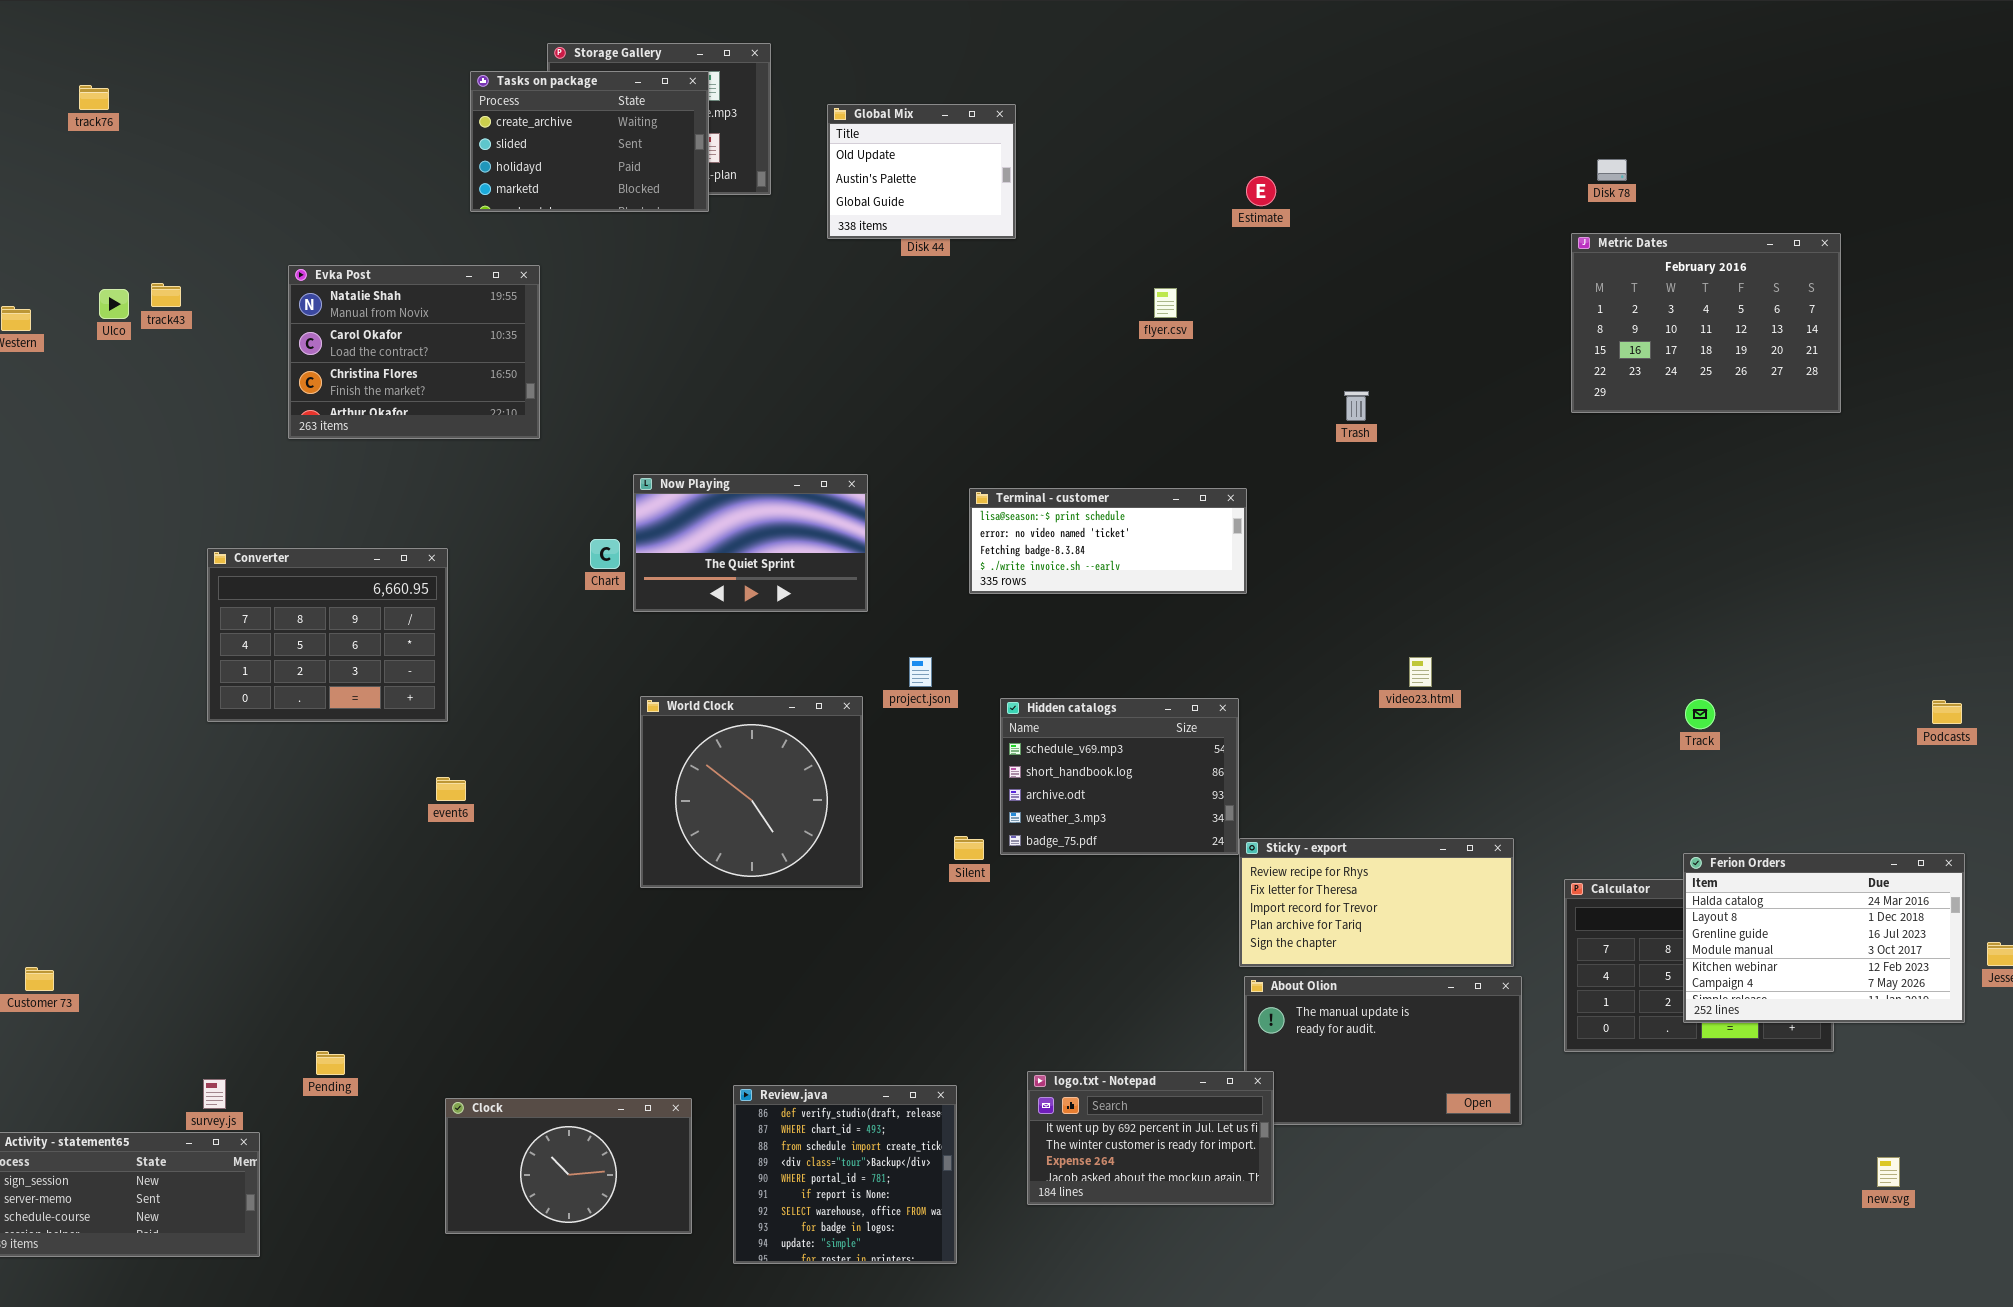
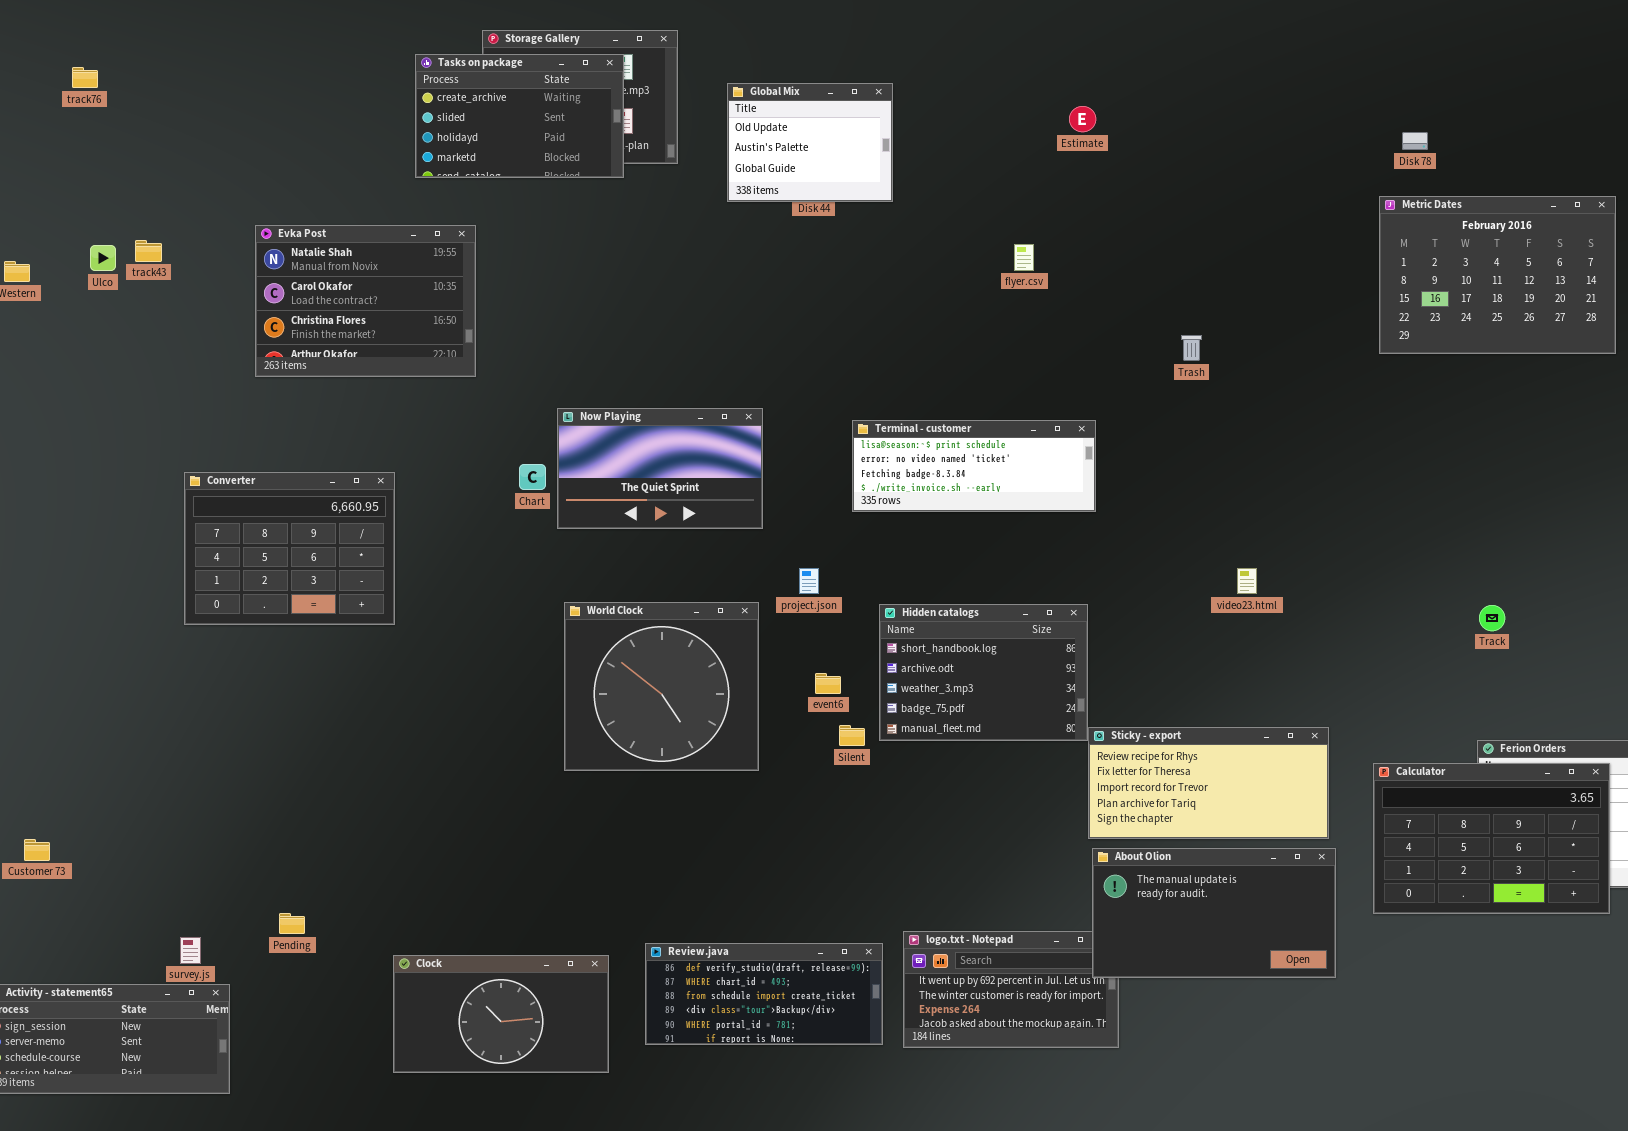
Estimate: [1246,176,1276,206] -> [1069,106,1096,132], moved
Hidden catalogs: [1000,698,1239,855] -> [879,604,1088,741], scrolled down 1 row
event6: [436,777,466,801] -> [815,673,841,694], moved
Calculator: [1564,879,1834,1052] -> [1373,763,1610,914], raised
About Olion: [1244,976,1522,1125] -> [1092,848,1336,978], raised
Review.java: [733,1085,957,1264] -> [645,943,883,1045], resized

